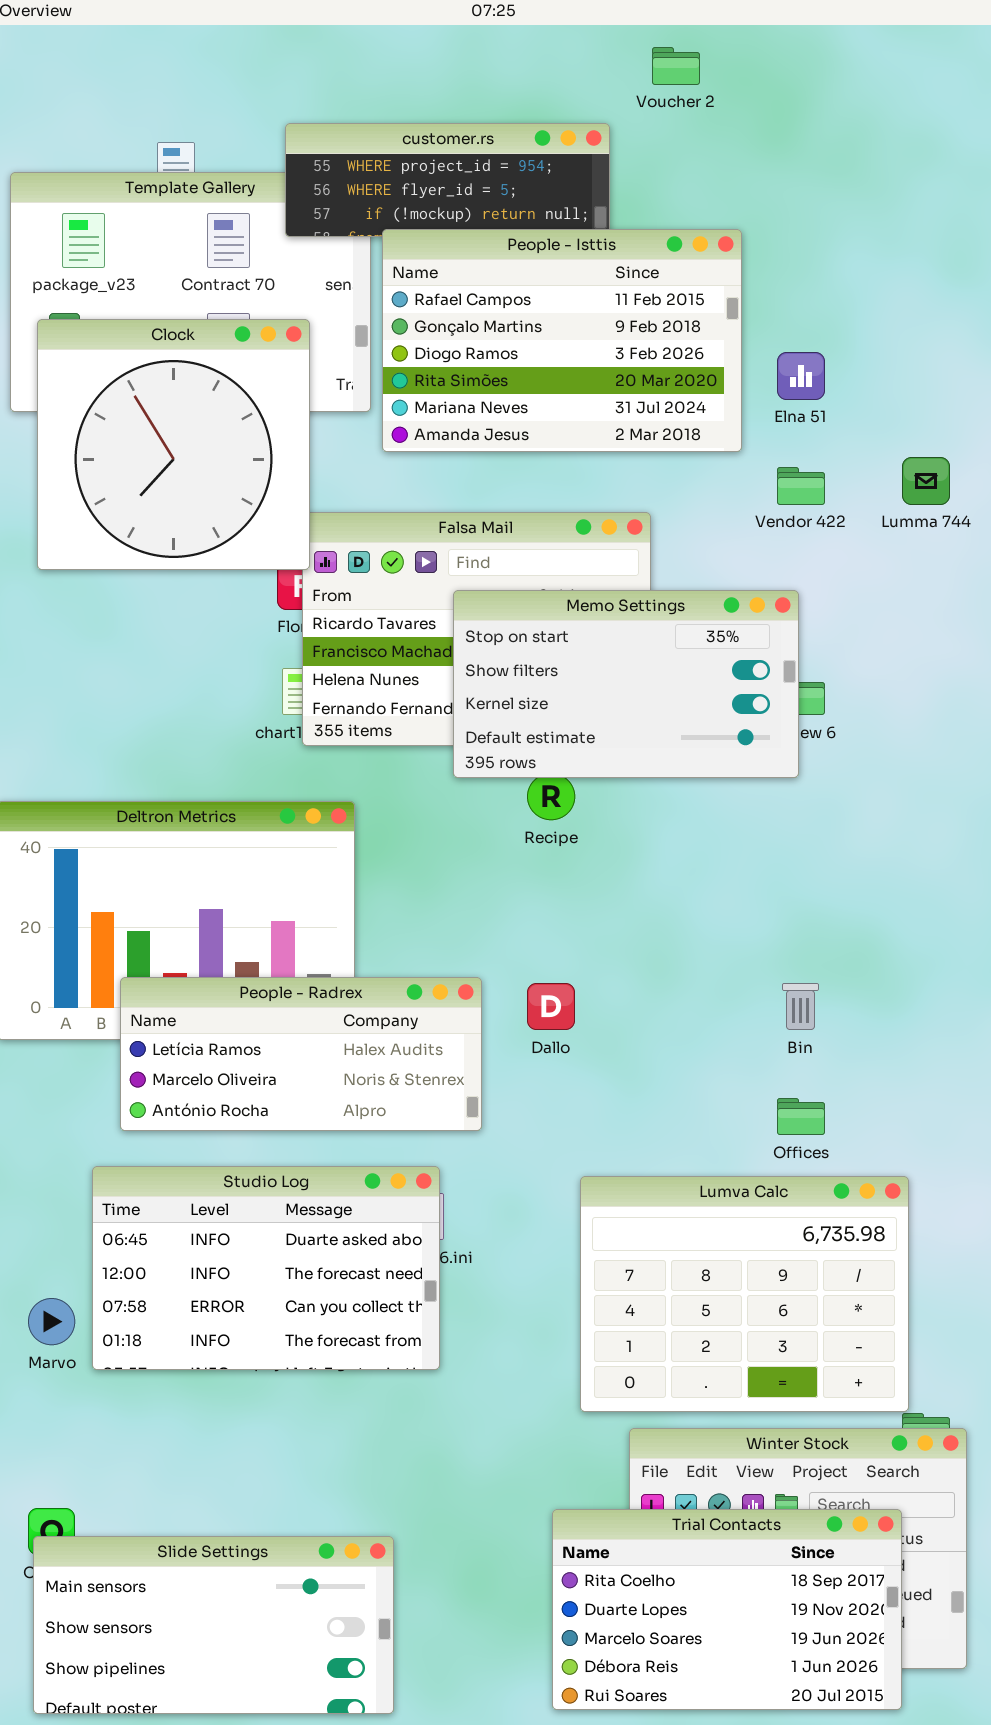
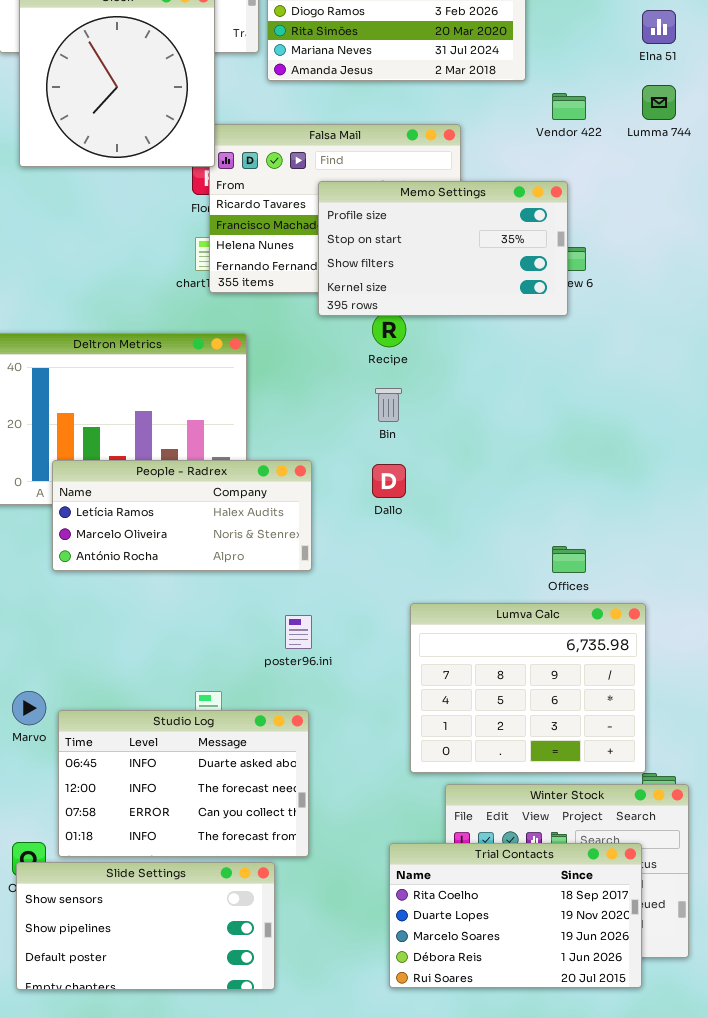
Elna 51: [777,352,825,400] -> [642,10,676,44], moved
Memo Settings: [453,590,799,778] -> [318,181,568,316], scrolled up 1 row
People - Radrex: [120,977,482,1131] -> [52,460,312,571], moved
Bin: [782,983,819,1030] -> [375,388,402,422], moved
Studio Log: [92,1166,440,1370] -> [58,710,309,857], moved
Slide Settings: [33,1536,394,1714] -> [16,862,275,990], scrolled down 1 row

